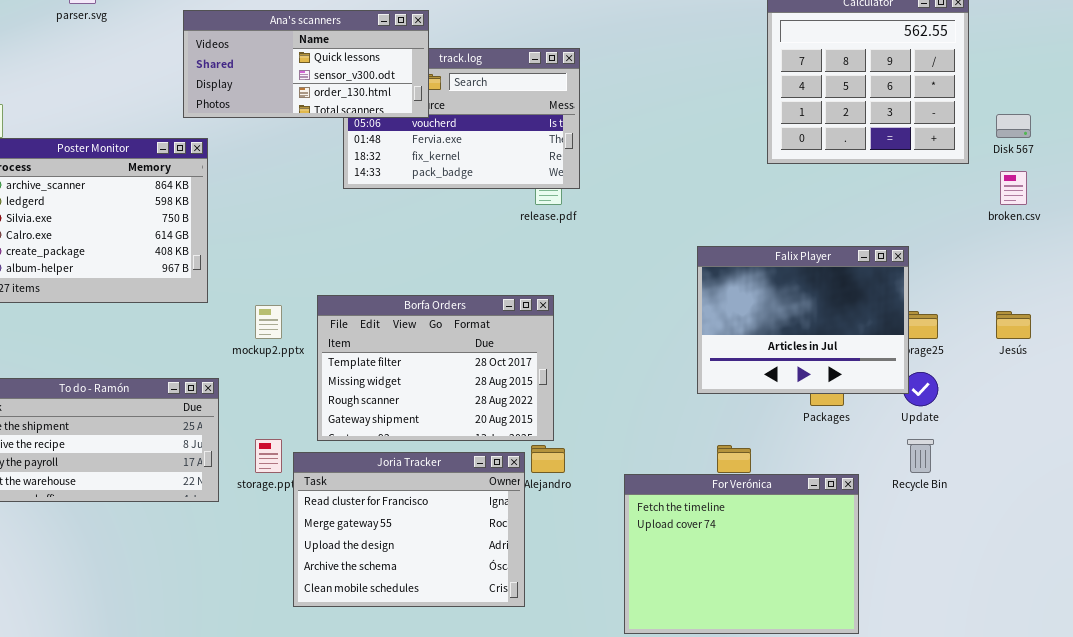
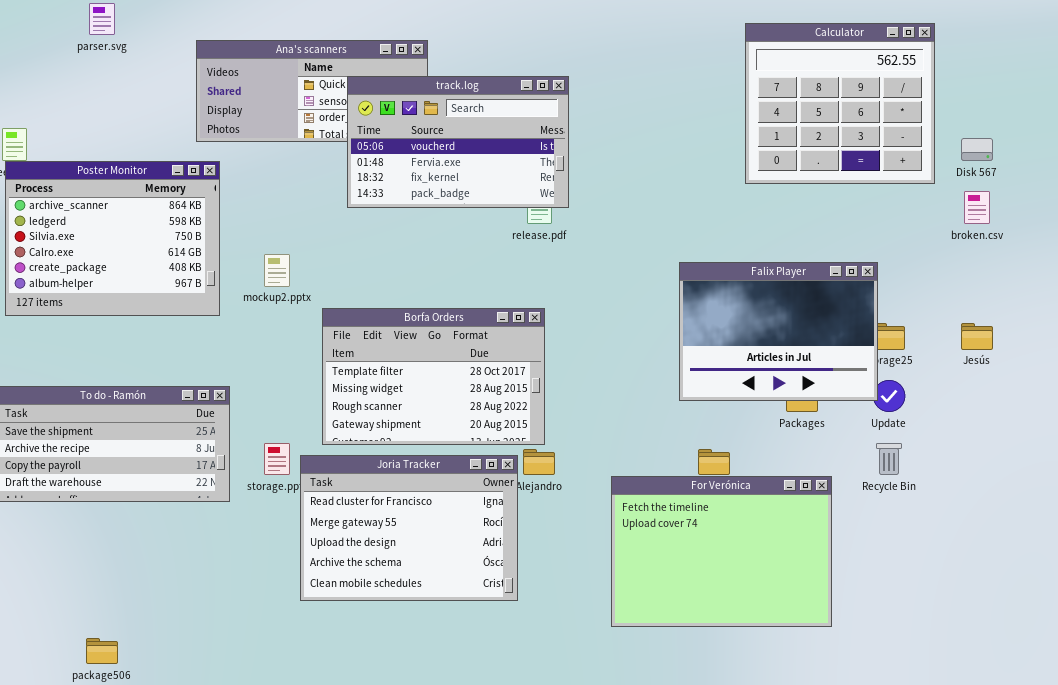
track.log: [343,48,580,189] -> [347,76,569,208], raised
mockup2.pptx: [255,305,282,339] -> [264,254,290,287], moved

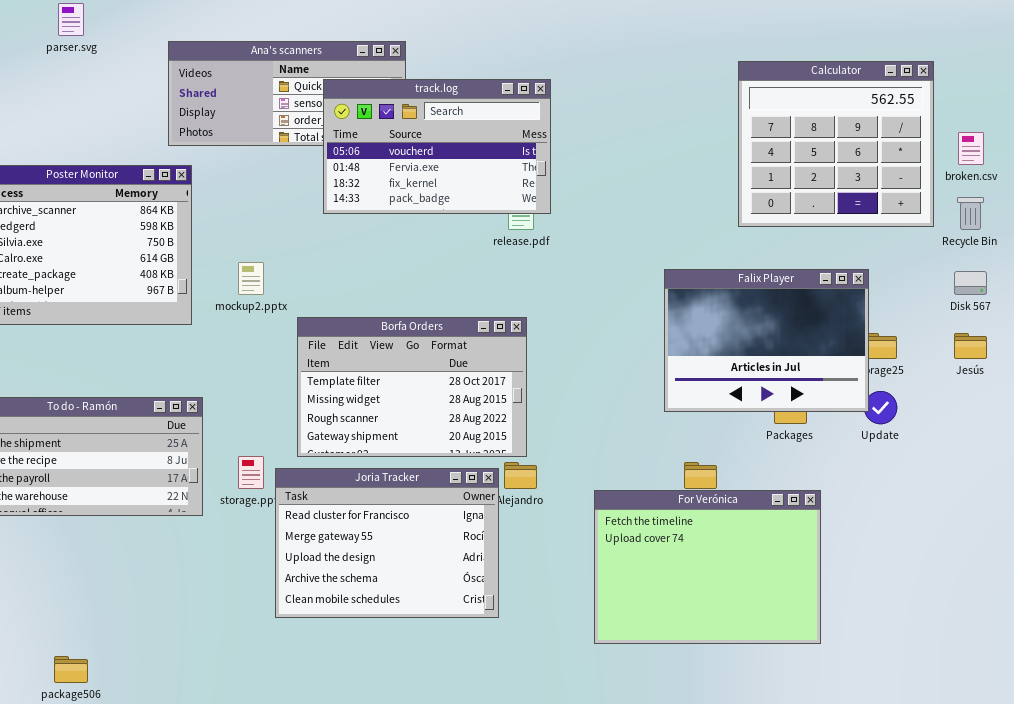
Calculator: [745,23,935,184] -> [738,61,934,227], moved
Disk 567: [961,138,993,161] -> [954,271,987,295], moved
broken.csv: [964,191,990,224] -> [958,132,984,165], moved
Recycle Bin: [876,443,902,475] -> [957,197,984,230], moved

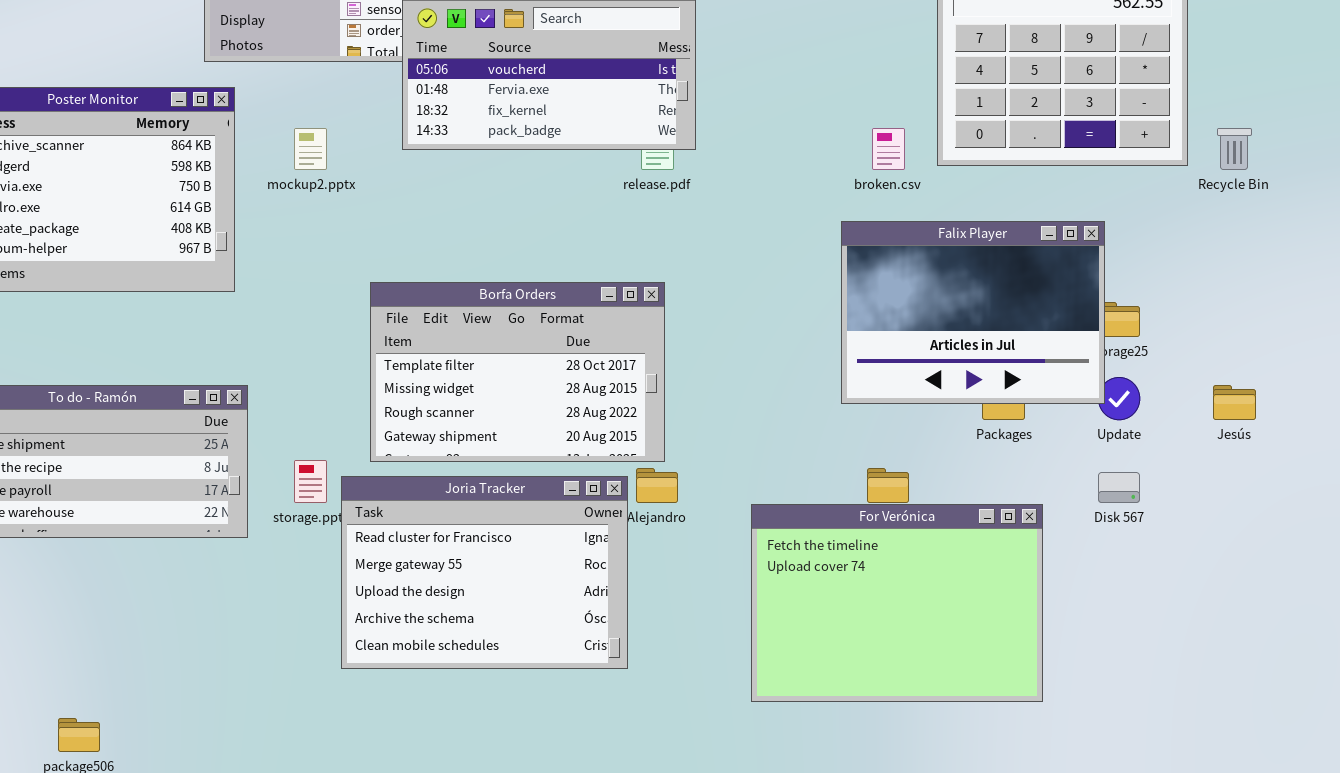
broken.csv: [958,132,984,165] -> [872,128,905,170], moved
mockup2.pptx: [238,262,264,295] -> [294,128,327,170], moved
Disk 567: [954,271,987,295] -> [1098,472,1140,503], moved
Jesús: [954,333,987,359] -> [1213,385,1256,420], moved

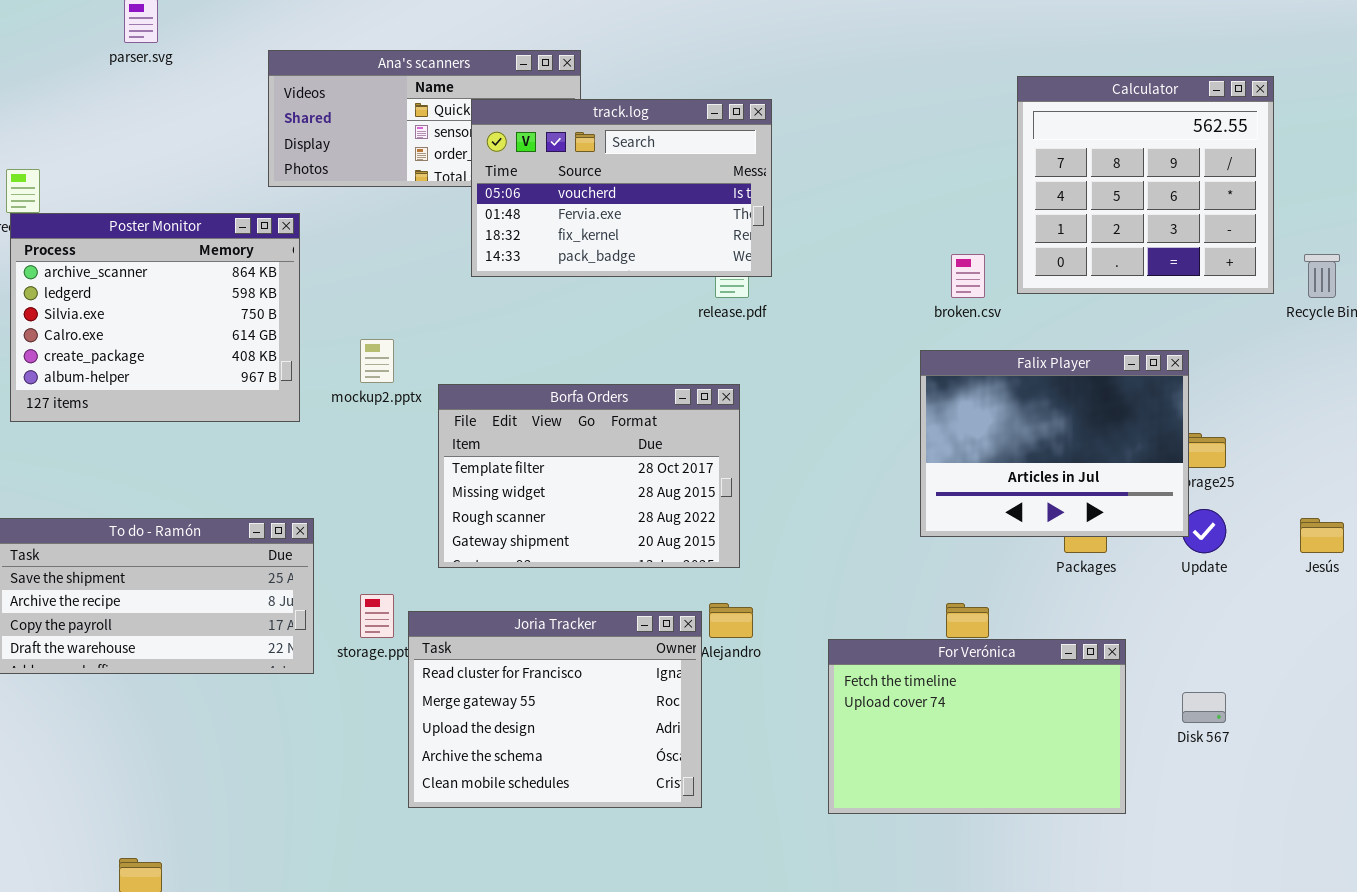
mockup2.pptx: [294,128,327,170] -> [360,339,394,383], moved
Borfa Orders: [370,282,665,462] -> [438,384,740,568], moved
Disk 567: [1098,472,1140,503] -> [1182,692,1226,723], moved
For Verónica: [751,504,1043,702] -> [828,639,1126,814], resized

